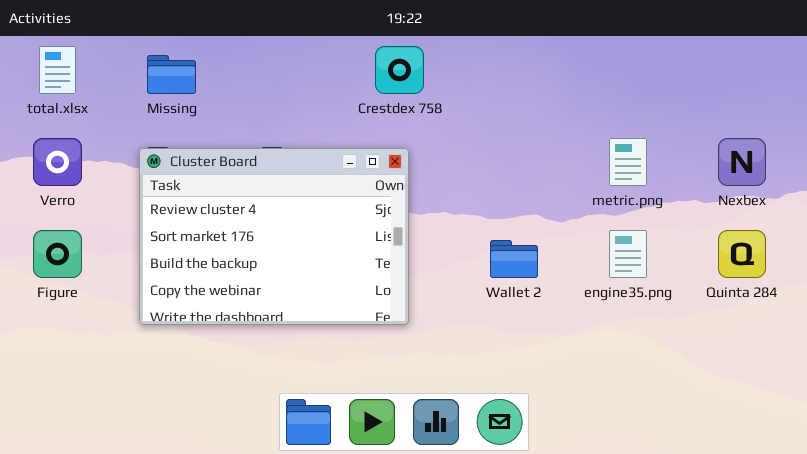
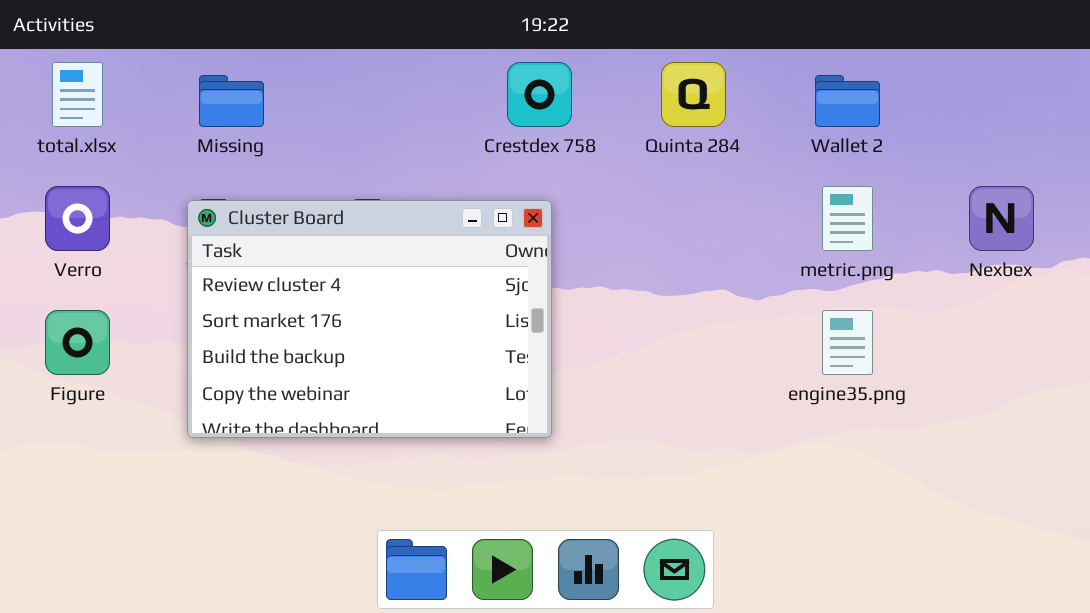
Quinta 284: [718,230,766,278] -> [661,62,726,127], moved
Wallet 2: [490,240,538,278] -> [815,75,880,127], moved

